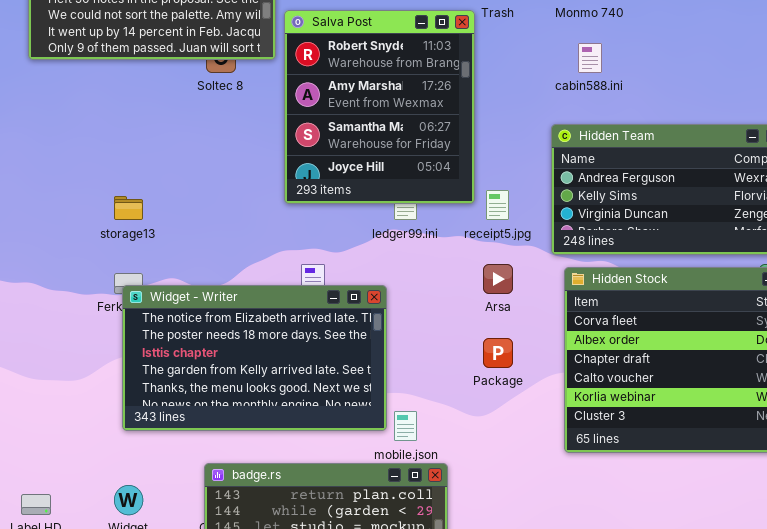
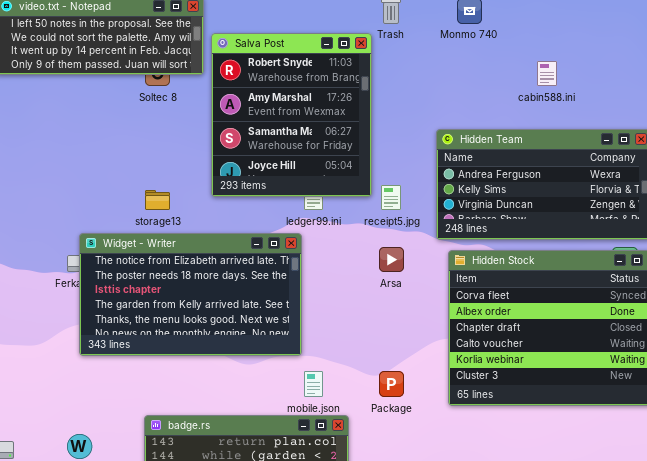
cabin588.ini: [578,43,602,73] -> [537,61,557,86], moved
storage13: [114,196,143,220] -> [145,190,170,210], moved
Widget - Writer: [122,285,387,431] -> [79,233,302,356], moved
Package: [483,338,513,368] -> [379,371,404,397], moved

